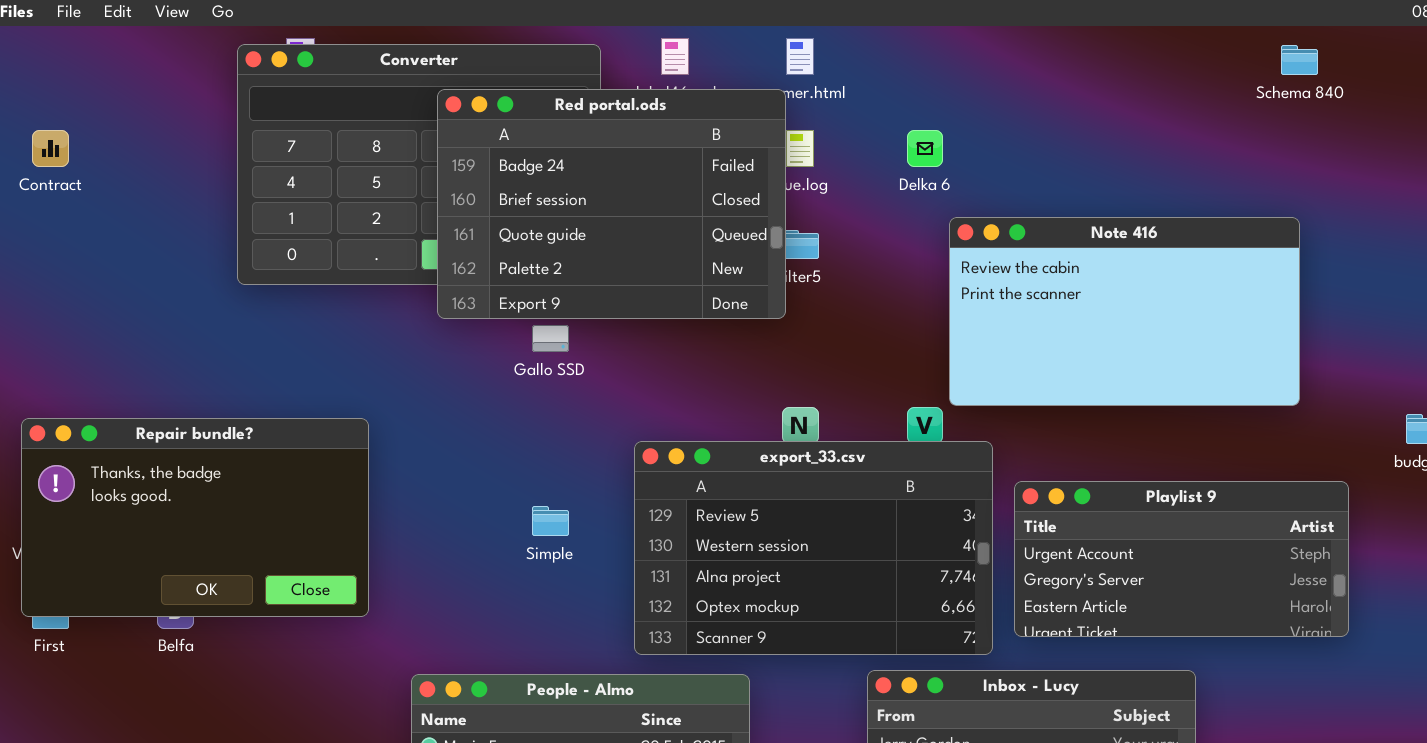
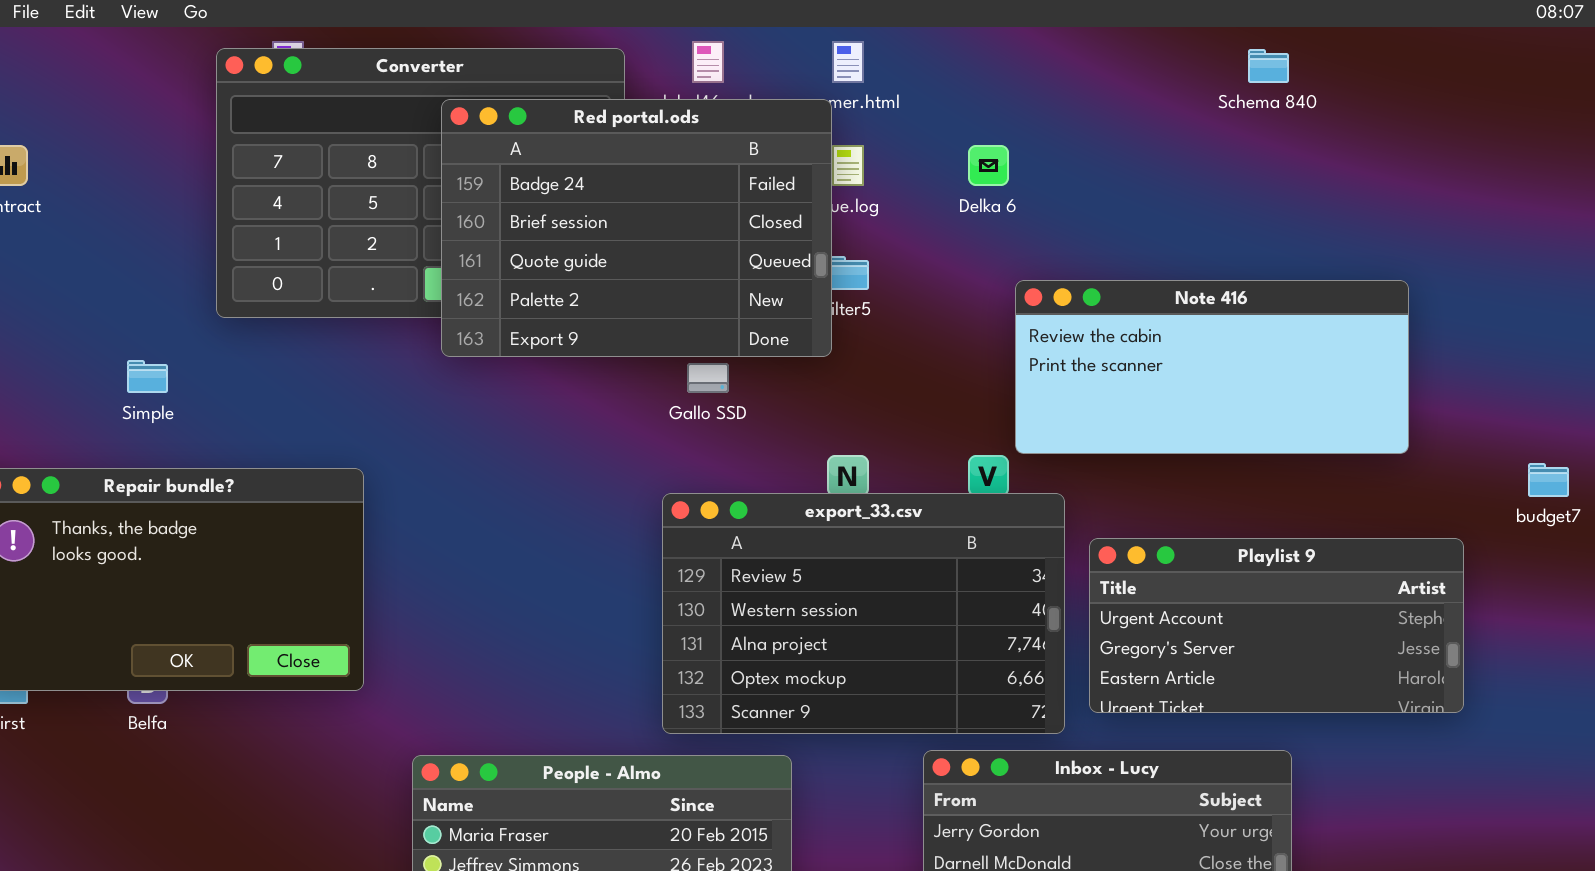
Schema 840: [1281,45,1318,75] -> [1248,49,1289,83], moved
Note 416: [949,217,1300,406] -> [1015,280,1409,454], resized
Gallo SSD: [532,325,569,352] -> [687,363,729,393], moved
Simple: [532,506,569,536] -> [127,360,168,393], moved

